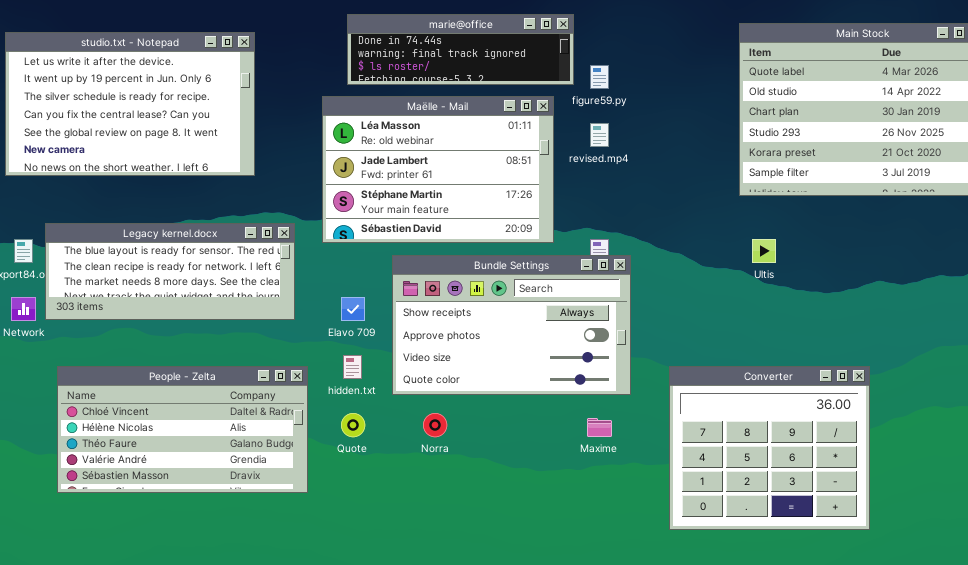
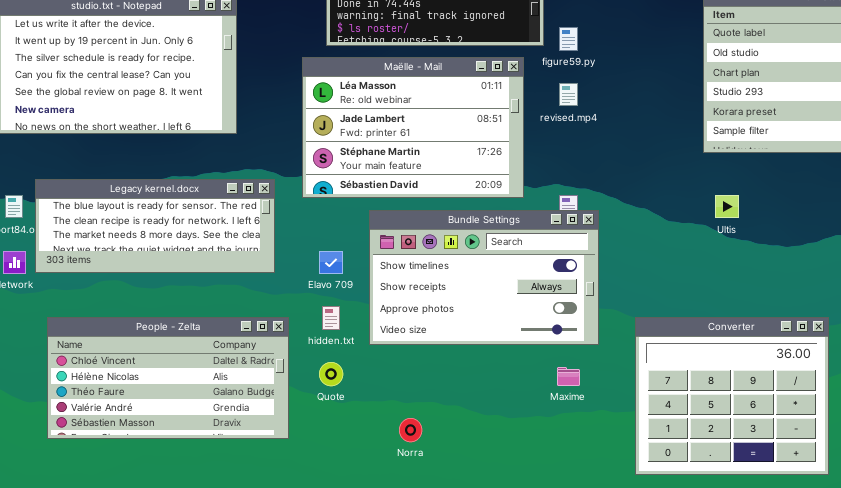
Bundle Settings: [392,255,631,395] -> [369,210,599,345], scrolled up 1 row
Norra: [423,413,447,437] -> [399,418,422,442], moved

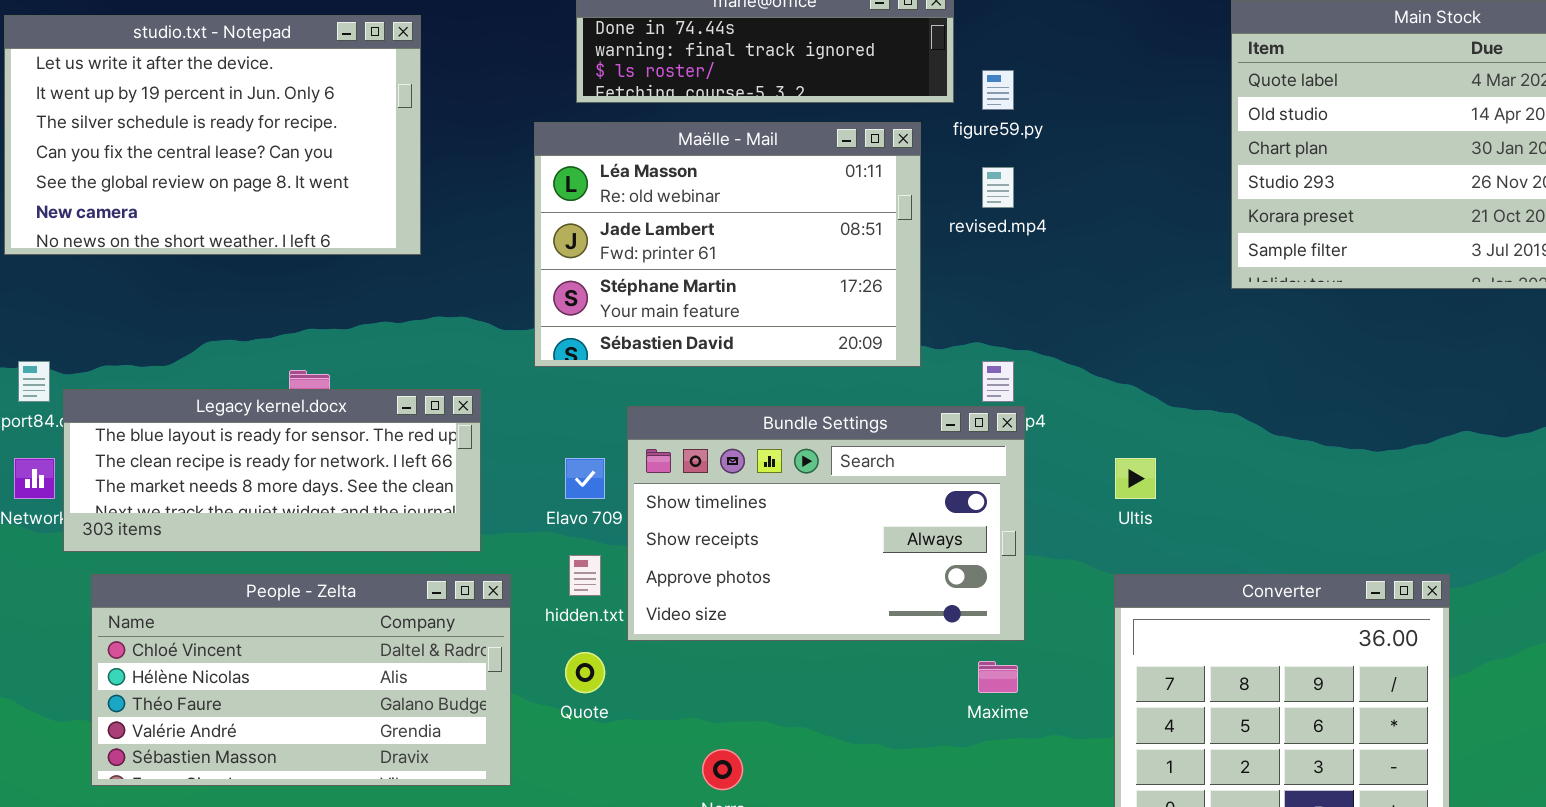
Legacy kernel.docx: [35,179,275,273] -> [63,389,481,552], moved
Ultis: [715,195,739,218] -> [1115,458,1156,499], moved
Bundle Settings: [369,210,599,345] -> [627,406,1025,641], moved

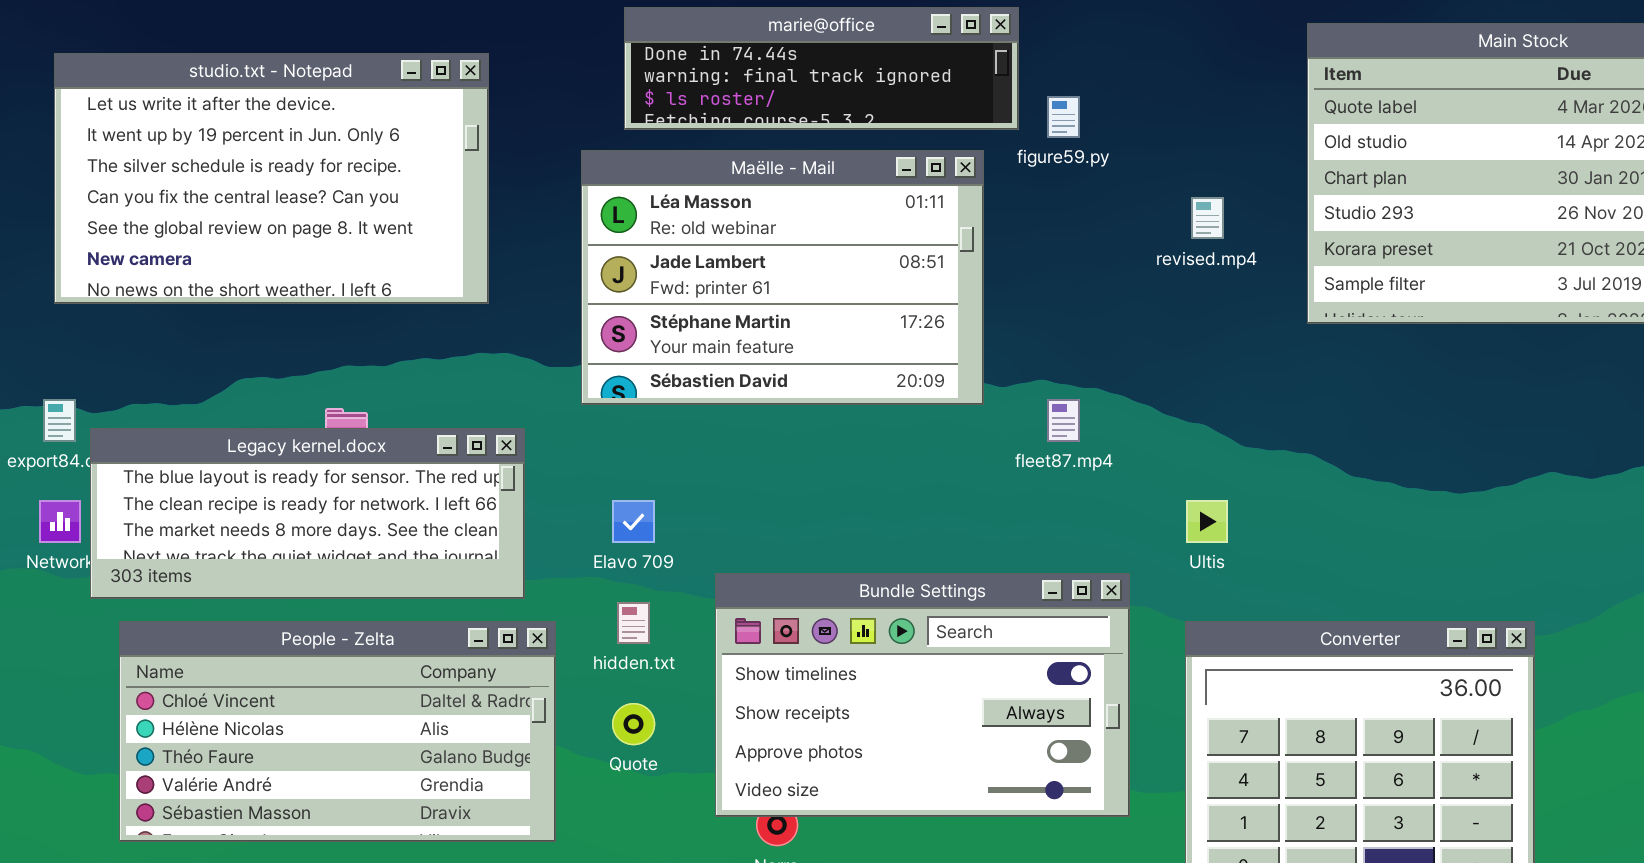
studio.txt - Notepad: [4,15,421,255] -> [54,53,489,304], moved
revised.mp4: [982,167,1014,208] -> [1191,197,1224,239], moved
Bundle Settings: [627,406,1025,641] -> [715,573,1130,817], moved

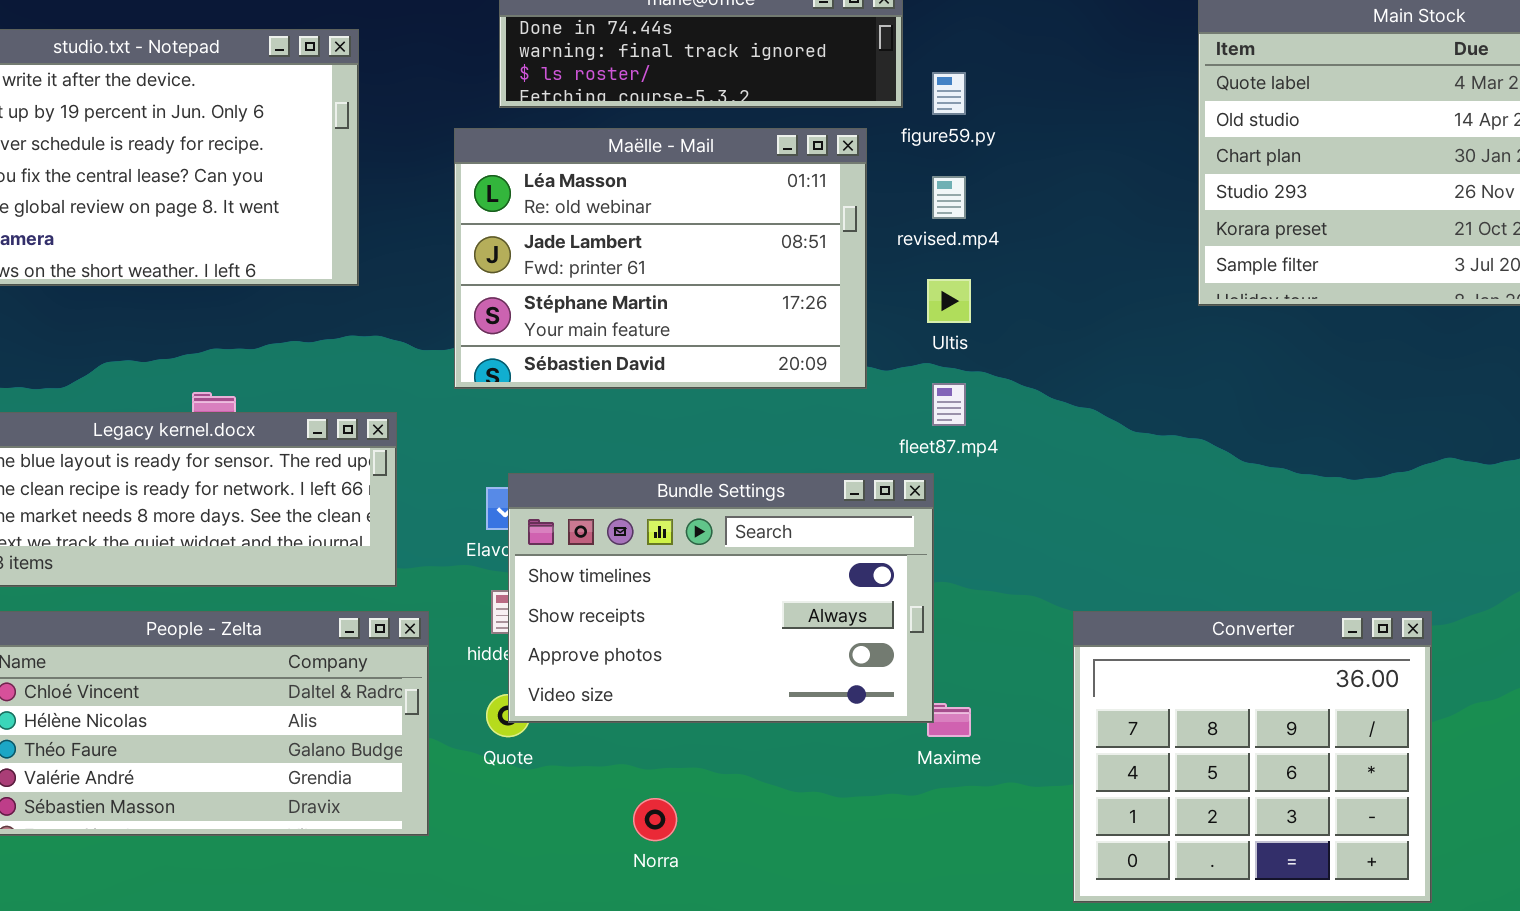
revised.mp4: [1191,197,1224,239] -> [932,176,966,219], moved
Ultis: [1186,500,1228,543] -> [927,279,971,323], moved
Bundle Settings: [715,573,1130,817] -> [508,473,934,723], moved

